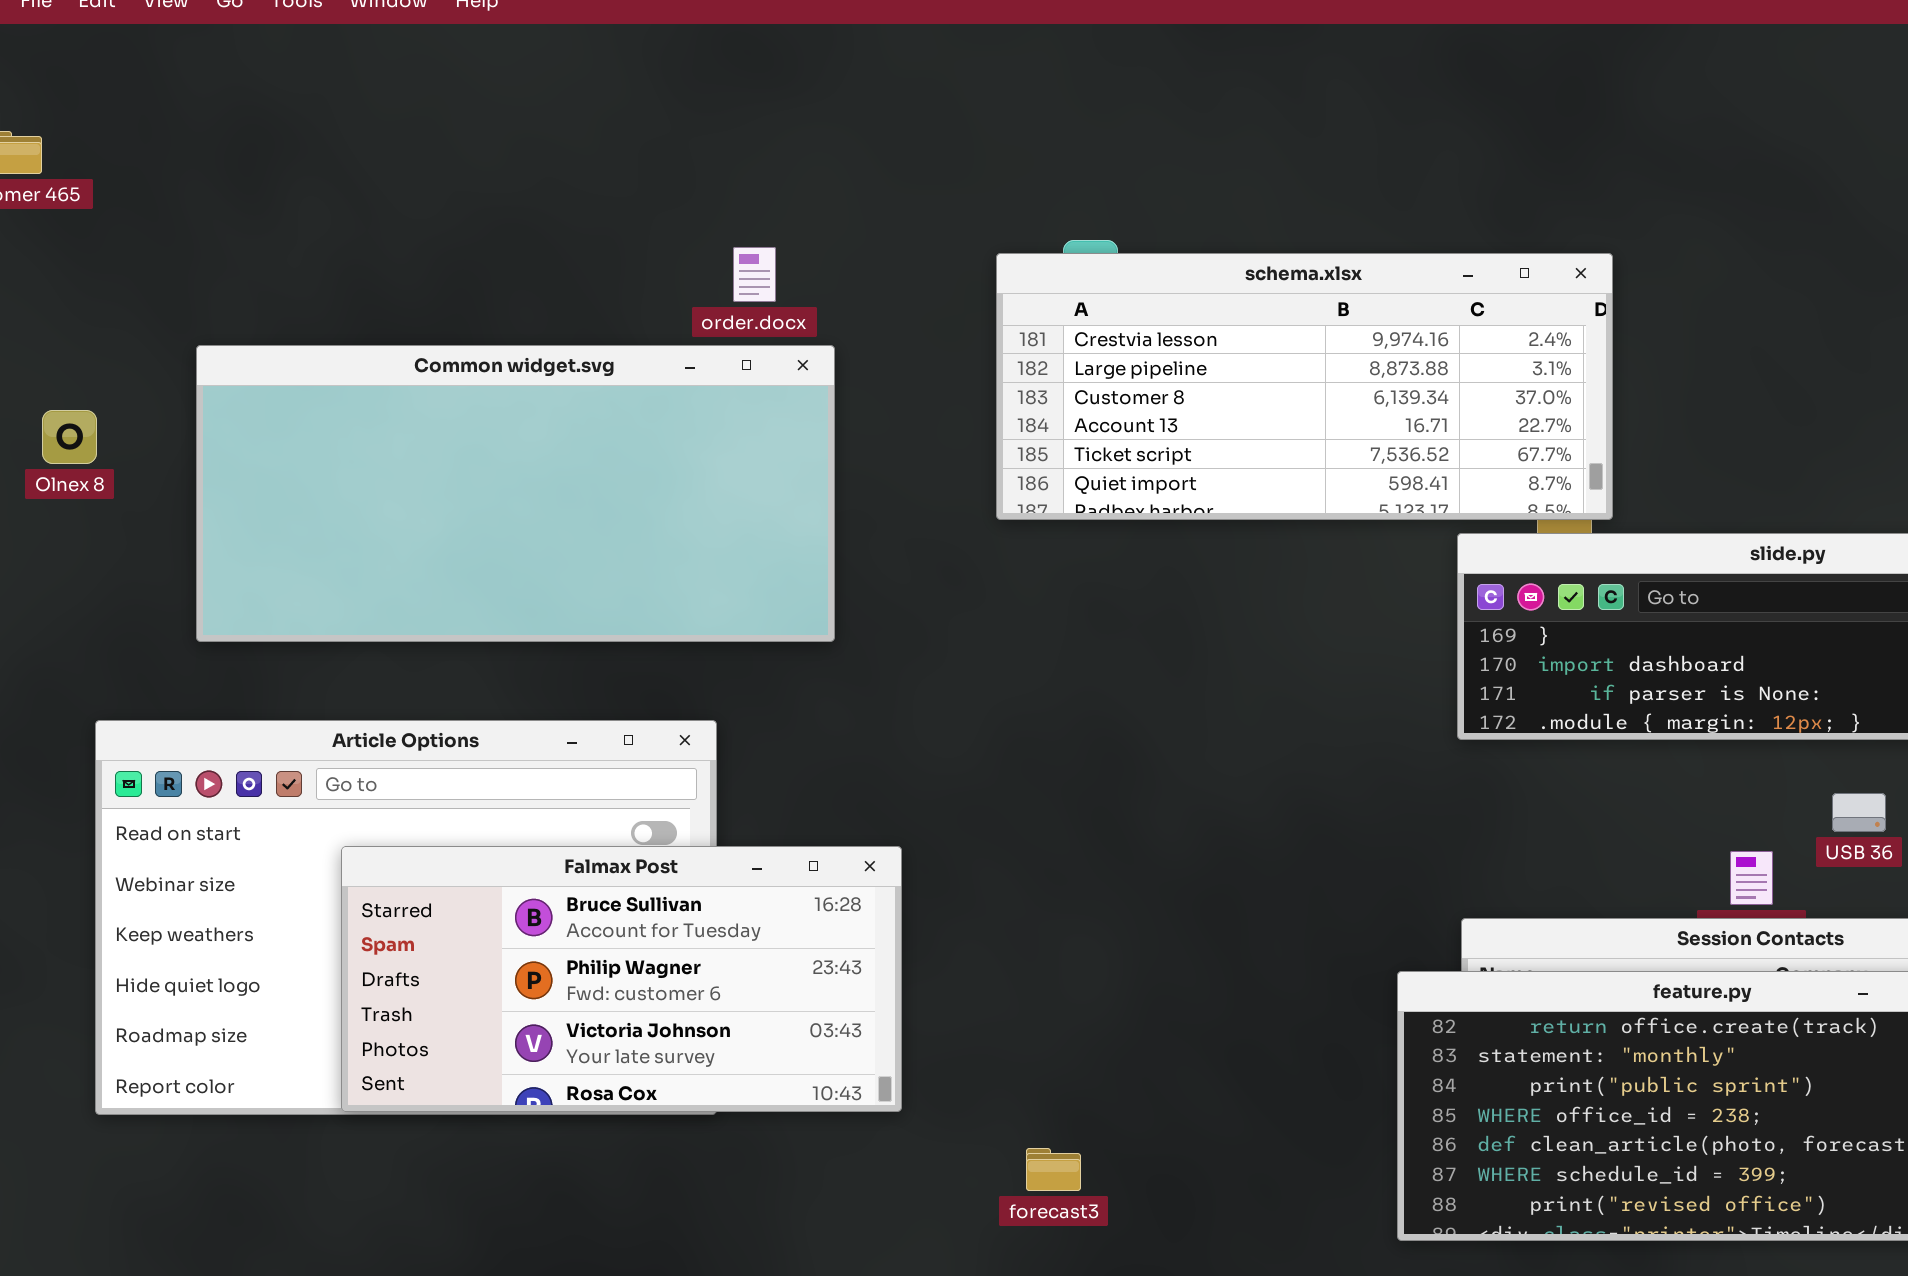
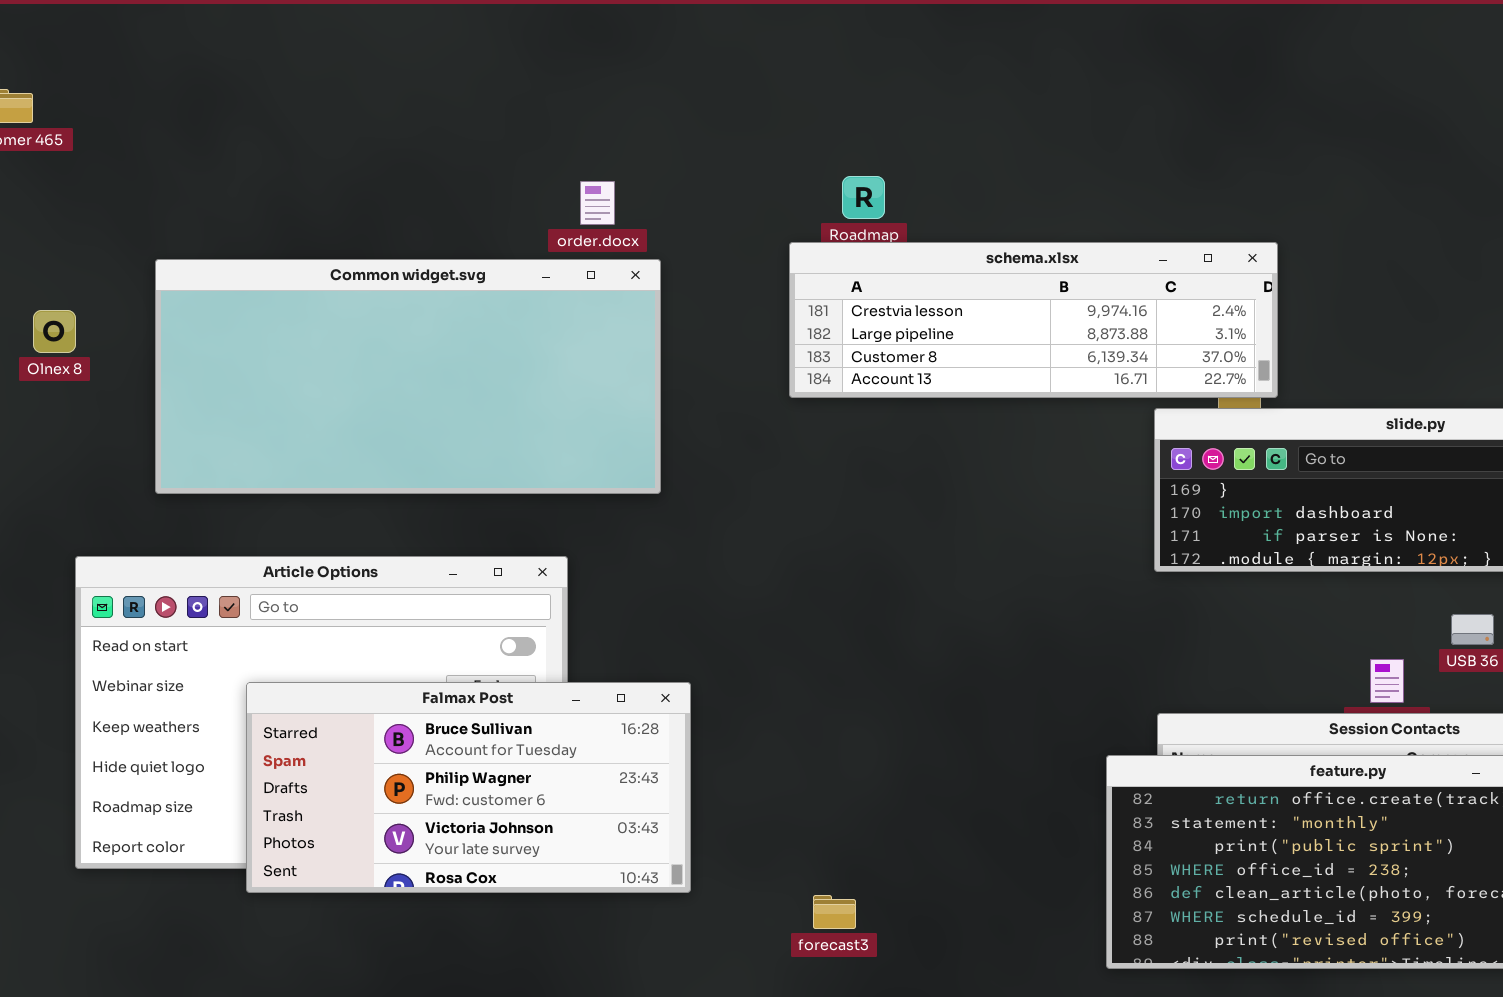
schema.xlsx: [996,253,1613,520] -> [789,242,1278,398], resized
Falmax Post: [341,846,902,1112] -> [246,682,691,893], moved

